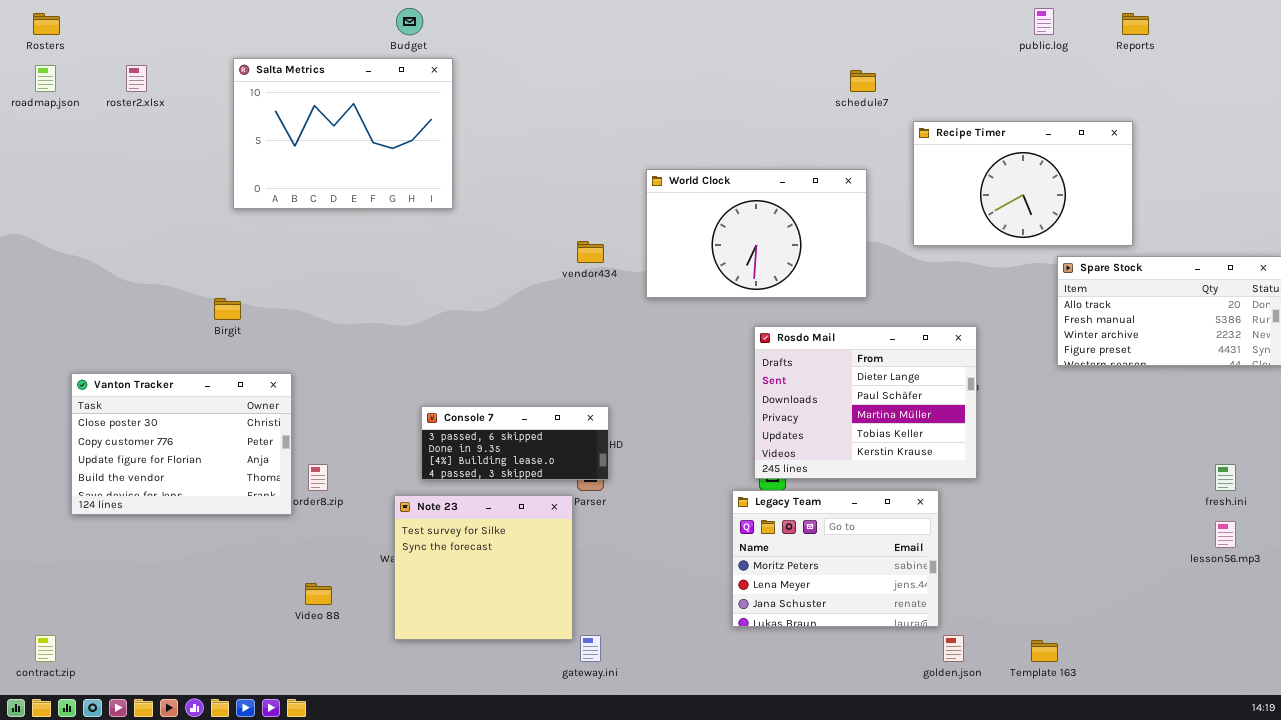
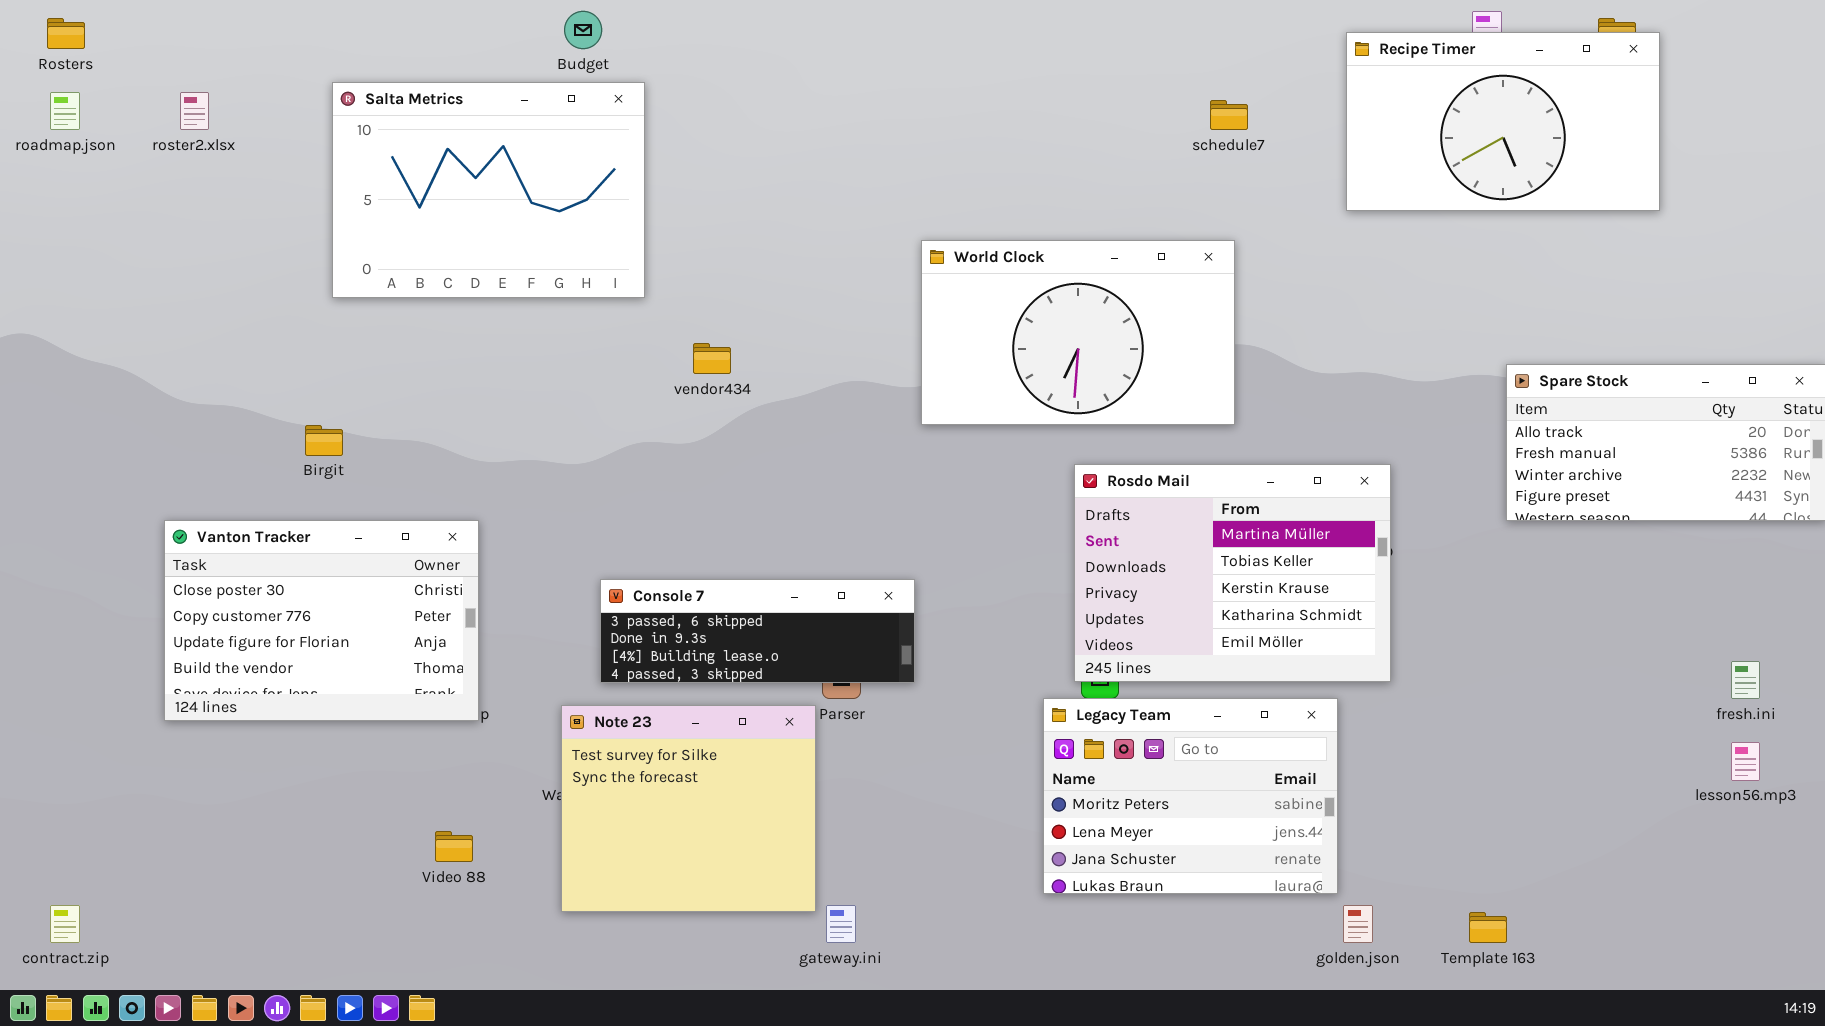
Recipe Timer: [913,121,1133,246] -> [1346,32,1660,211], moved
vendor434: [577,241,604,263] -> [693,343,731,374], moved
Rosdo Mail: [754,326,977,479] -> [1074,464,1391,682], scrolled down 2 rows
Vanton Tracker: [71,373,292,515] -> [164,520,479,721], moved
Console 7: [421,406,609,480] -> [600,579,915,683], resized

